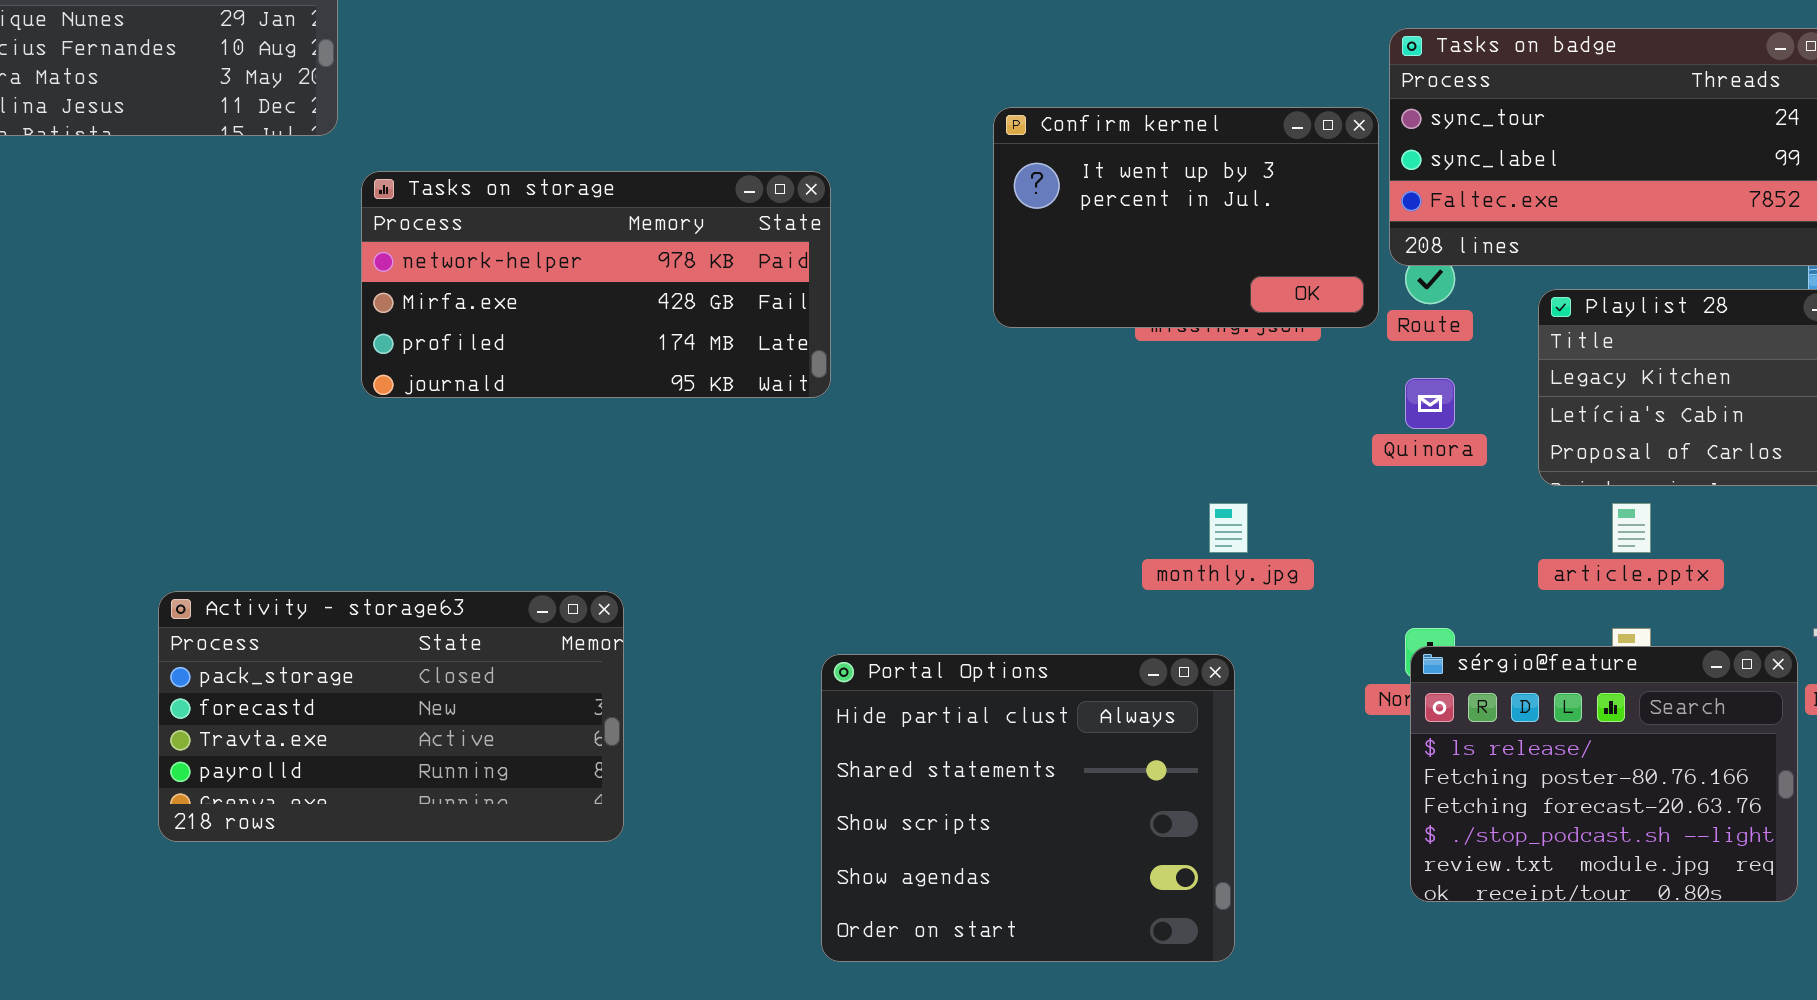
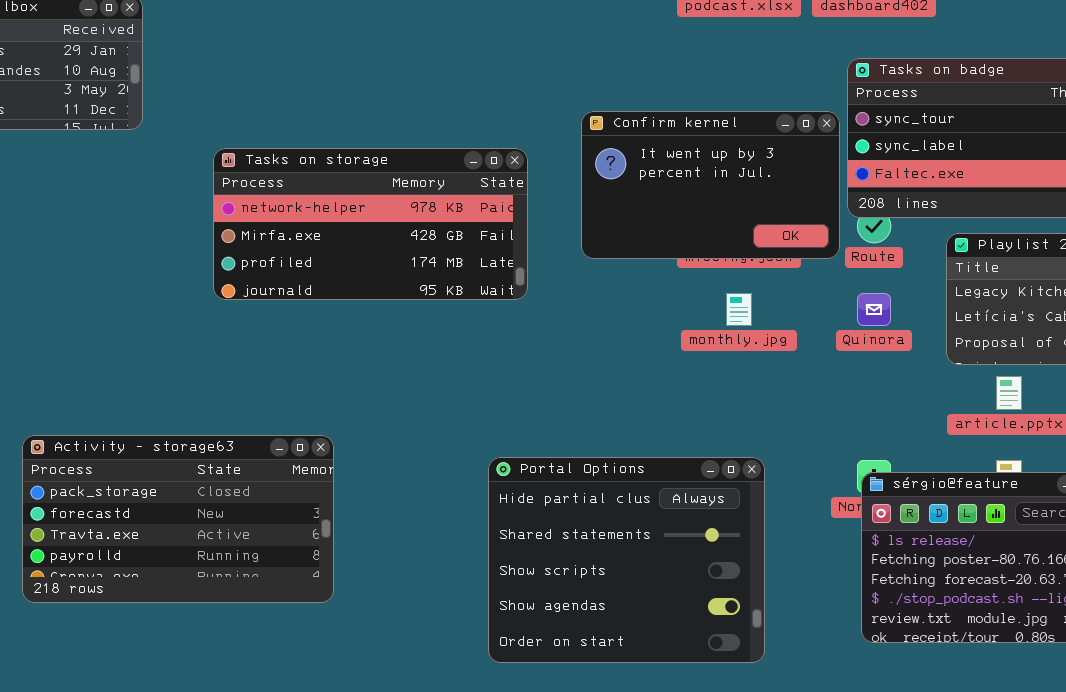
Tasks on storage: [361,171,831,398] -> [213,148,528,300], moved
monthly.jpg: [1209,503,1248,553] -> [726,293,752,326], moved
Portal Options: [821,654,1235,962] -> [488,457,765,663], moved

